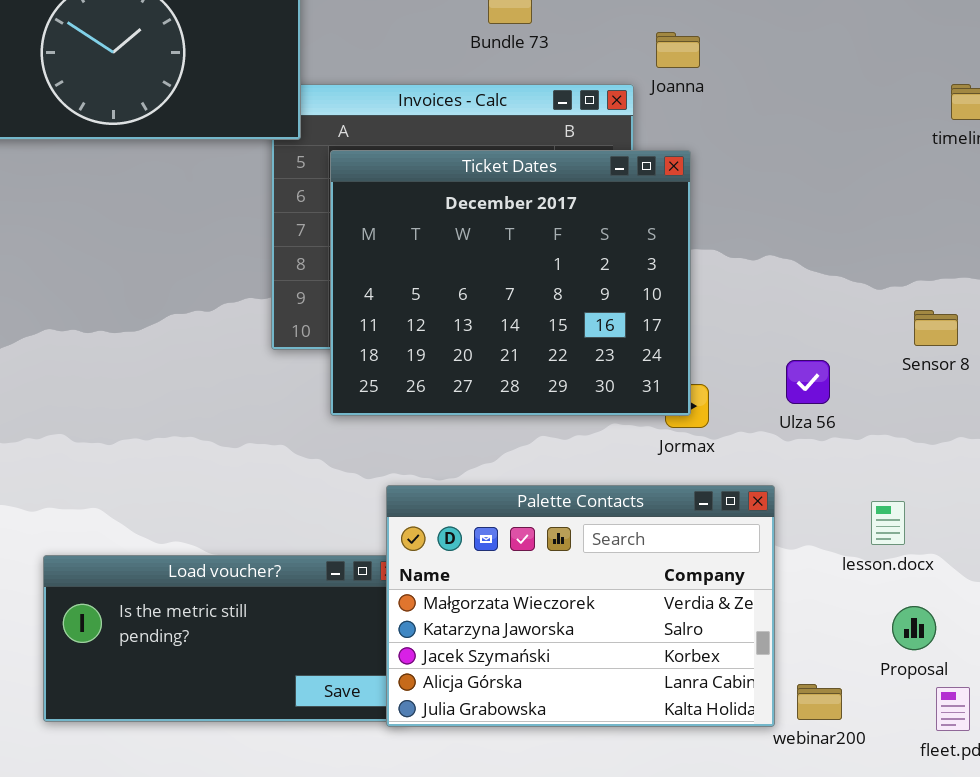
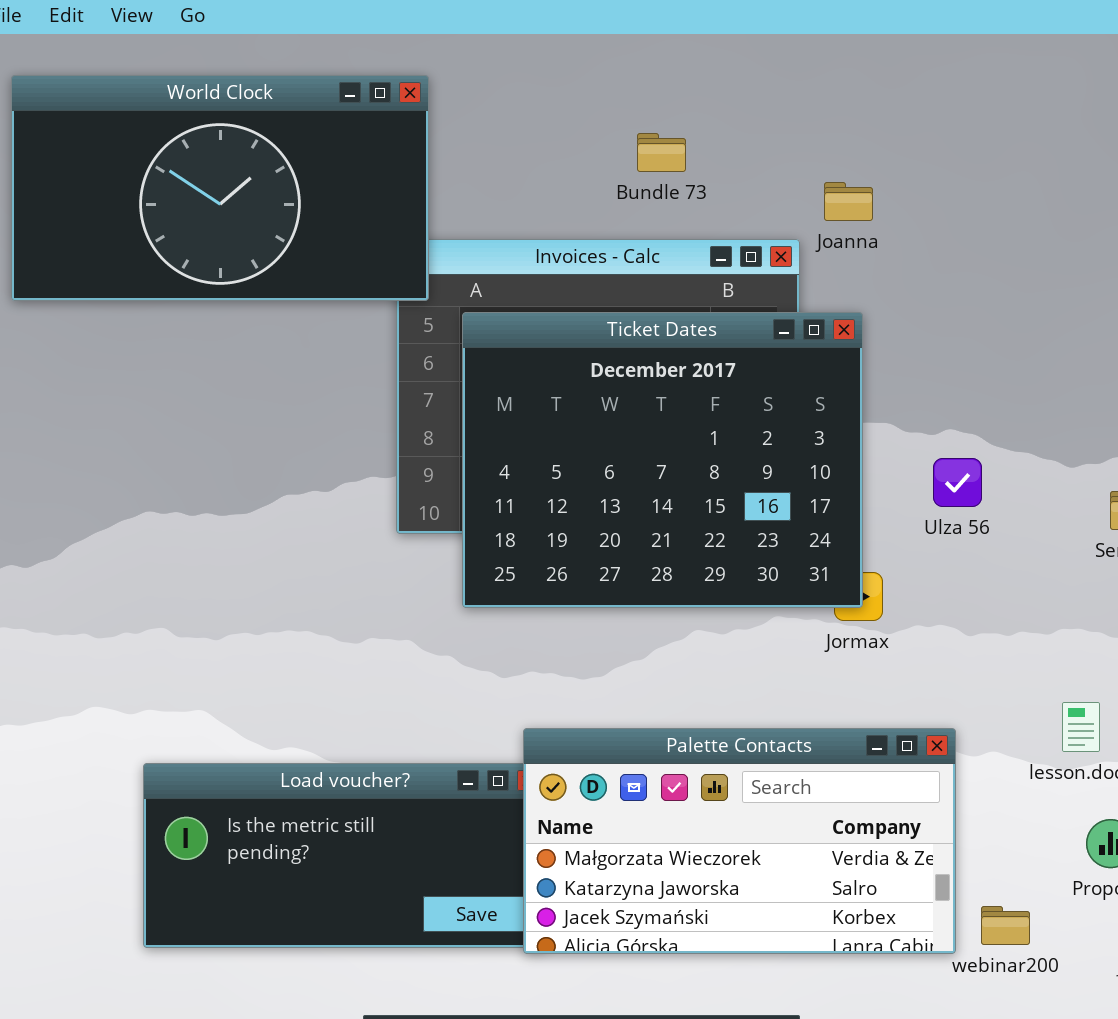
Ulza 56: [786,360,830,404] -> [933,458,982,507], moved
Palette Contacts: [386,485,775,727] -> [523,728,956,954], resized

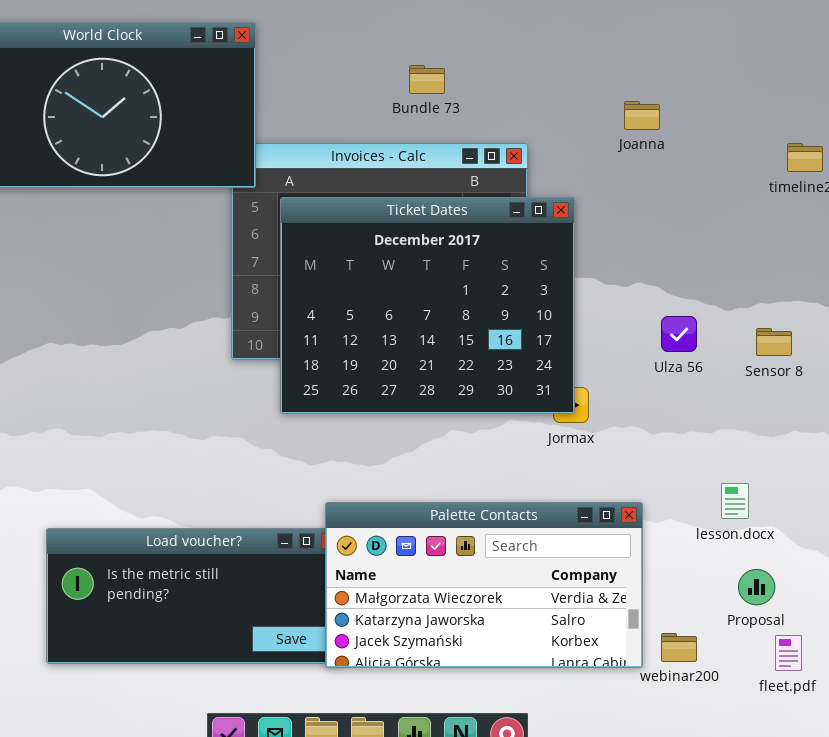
Joanna: [824,182,873,221] -> [624,101,660,130], moved
Ulza 56: [933,458,982,507] -> [661,316,697,352], moved

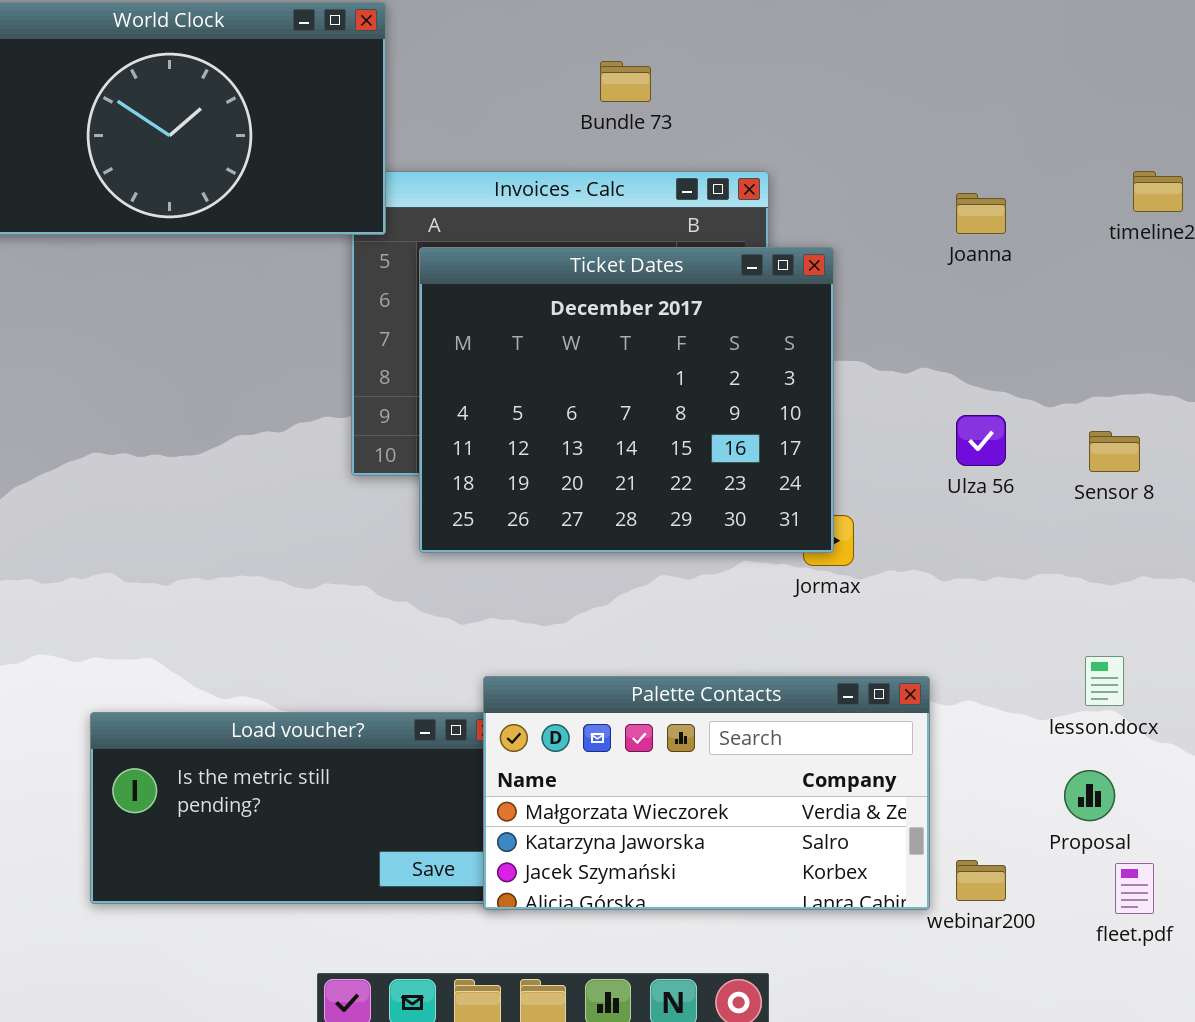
Joanna: [624,101,660,130] -> [956,193,1006,234], moved
lesson.docx: [721,483,749,519] -> [1085,656,1124,706], moved

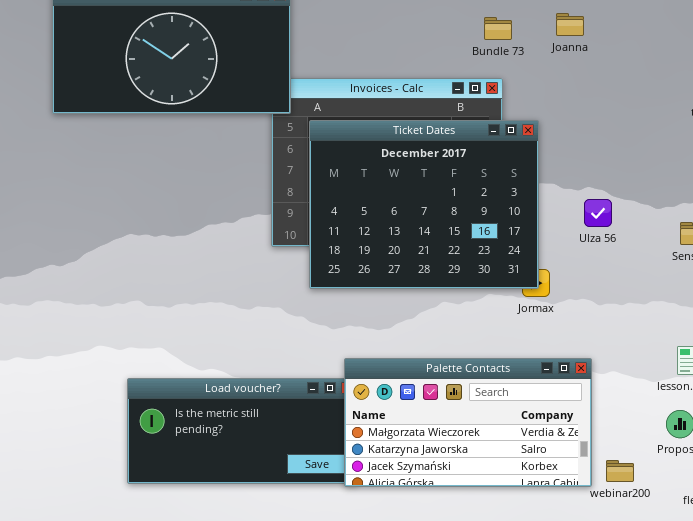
Bundle 73: [600,61,651,102] -> [484,17,512,40], moved
Joanna: [956,193,1006,234] -> [556,13,584,36], moved
Ulza 56: [956,415,1006,466] -> [584,199,612,227], moved

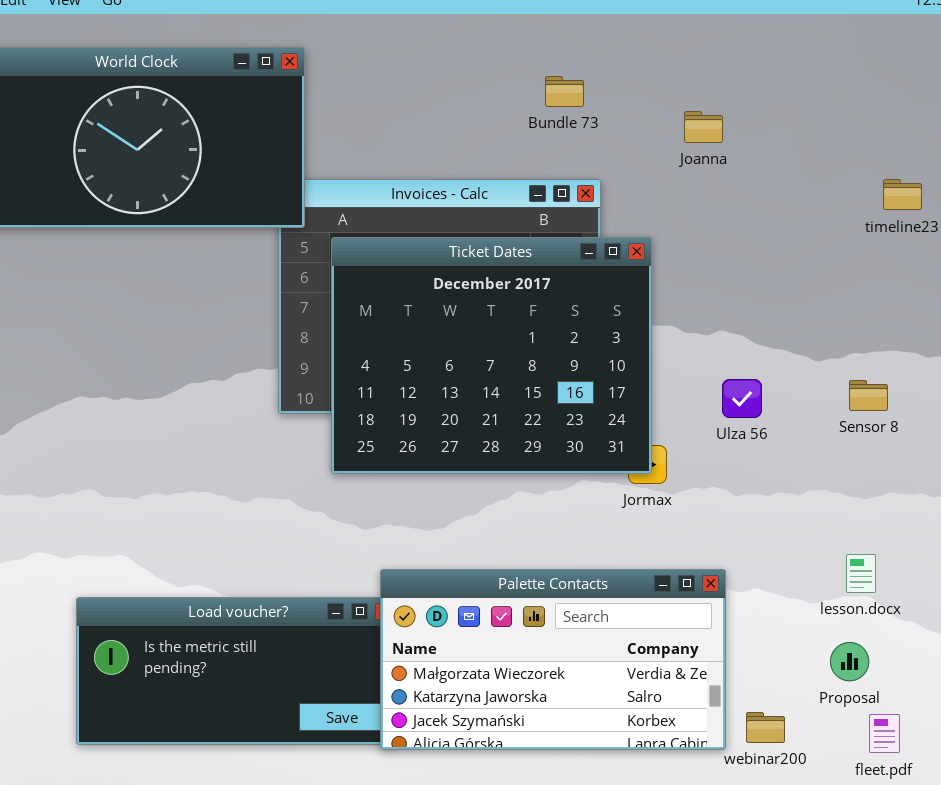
Joanna: [556,13,584,36] -> [684,111,723,143], moved
Bundle 73: [484,17,512,40] -> [545,76,584,107], moved
Ulza 56: [584,199,612,227] -> [722,379,762,418], moved

